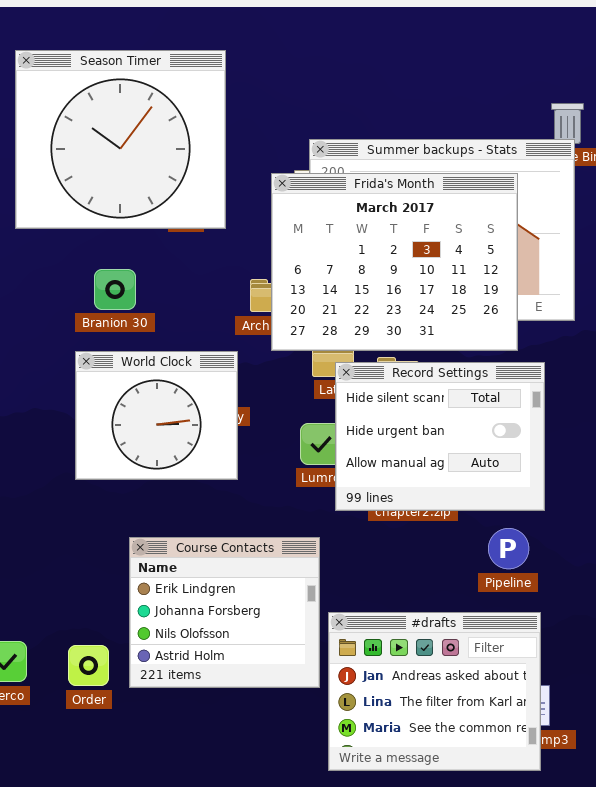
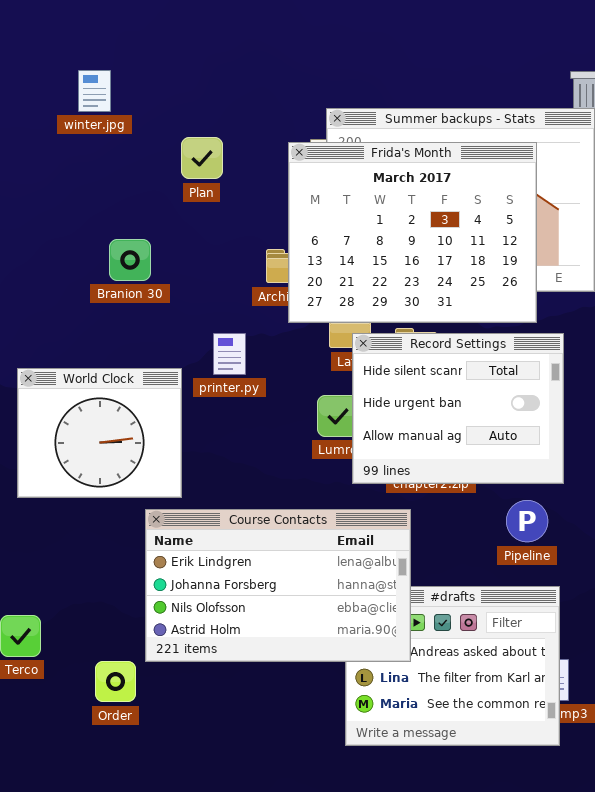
Season Timer: [15,50,226,229] -> none, closed
World Clock: [75,351,238,480] -> [17,368,182,498], moved
Course Contacts: [129,537,320,688] -> [145,509,411,662], resized
Order: [68,645,109,686] -> [95,661,136,702], moved

